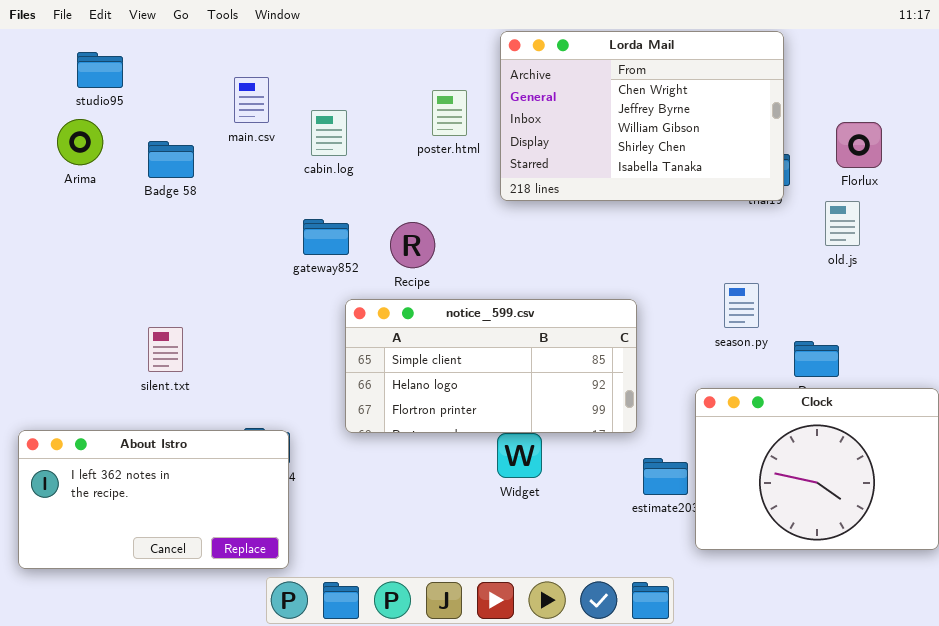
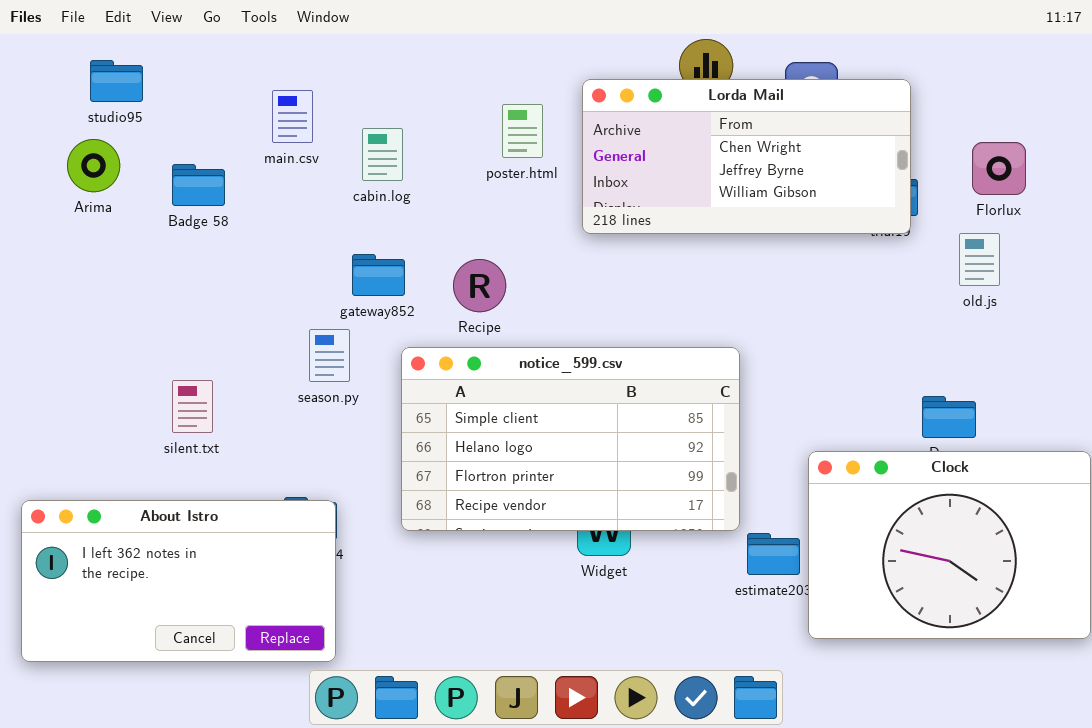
Lorda Mail: [500,31,784,201] -> [582,79,911,234], resized
season.py: [724,283,759,328] -> [309,329,350,382], moved
notice_599.csv: [345,299,637,433] -> [401,347,740,531], resized

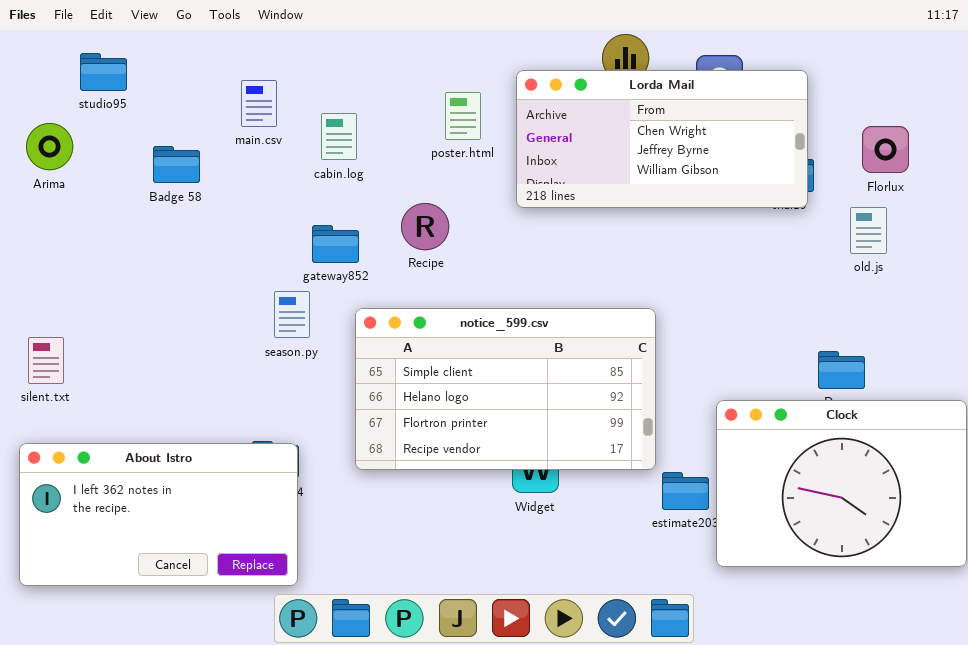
Arima: [67,139,120,192] -> [26,123,73,170], moved
Recipe: [453,259,506,312] -> [401,203,449,250], moved
silent.txt: [172,380,213,433] -> [28,337,64,384], moved

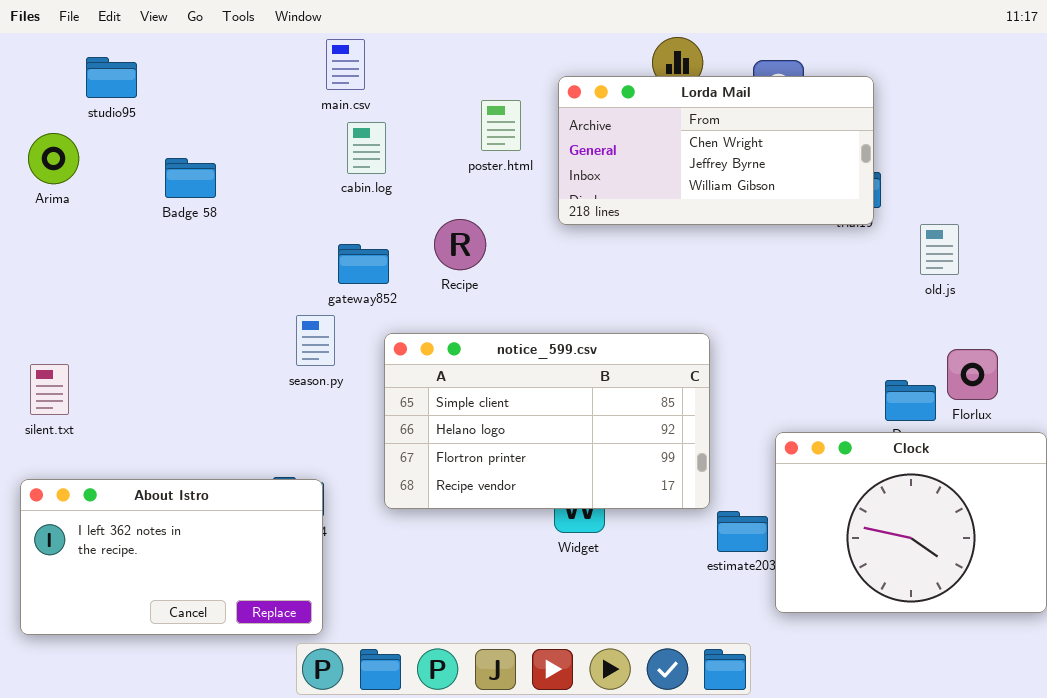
main.csv: [241,80,277,127] -> [326,39,365,90], moved
Florlux: [862,126,909,173] -> [947,349,998,400], moved

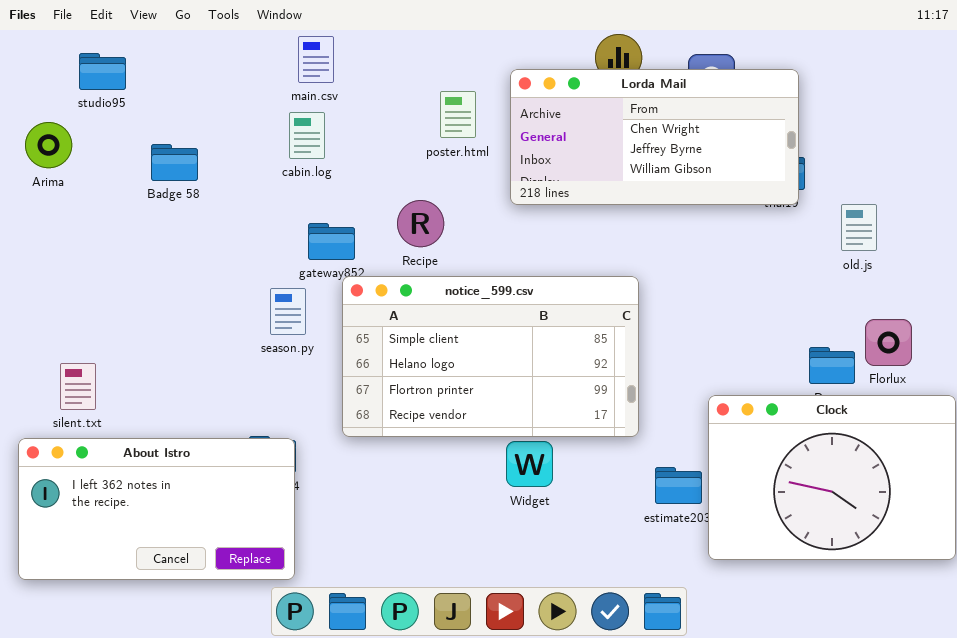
cabin.log: [347,122,386,174] -> [289,112,325,159], moved
notice_599.csv: [384,333,710,509] -> [342,276,639,437], moved
silent.txt: [30,364,69,415] -> [60,363,96,410], moved

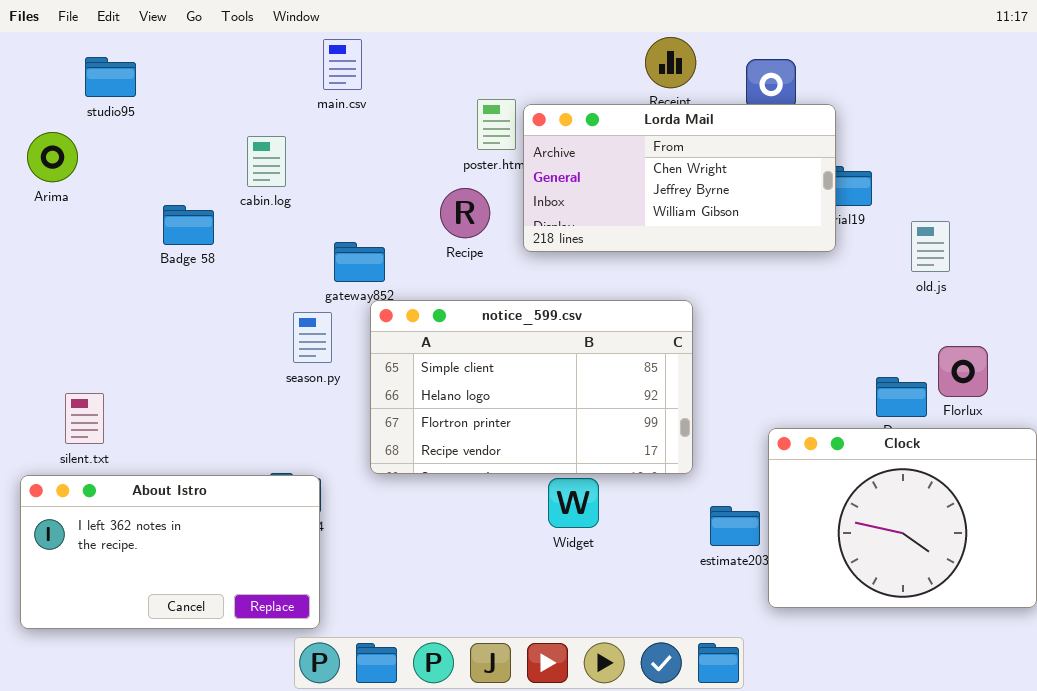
Lorda Mail: [510,69,799,205] -> [523,104,836,252], moved
cabin.log: [289,112,325,159] -> [247,136,286,187], moved
Badge 58: [151,144,198,181] -> [163,205,214,245], moved
Recipe: [397,200,444,247] -> [440,188,490,238], moved

